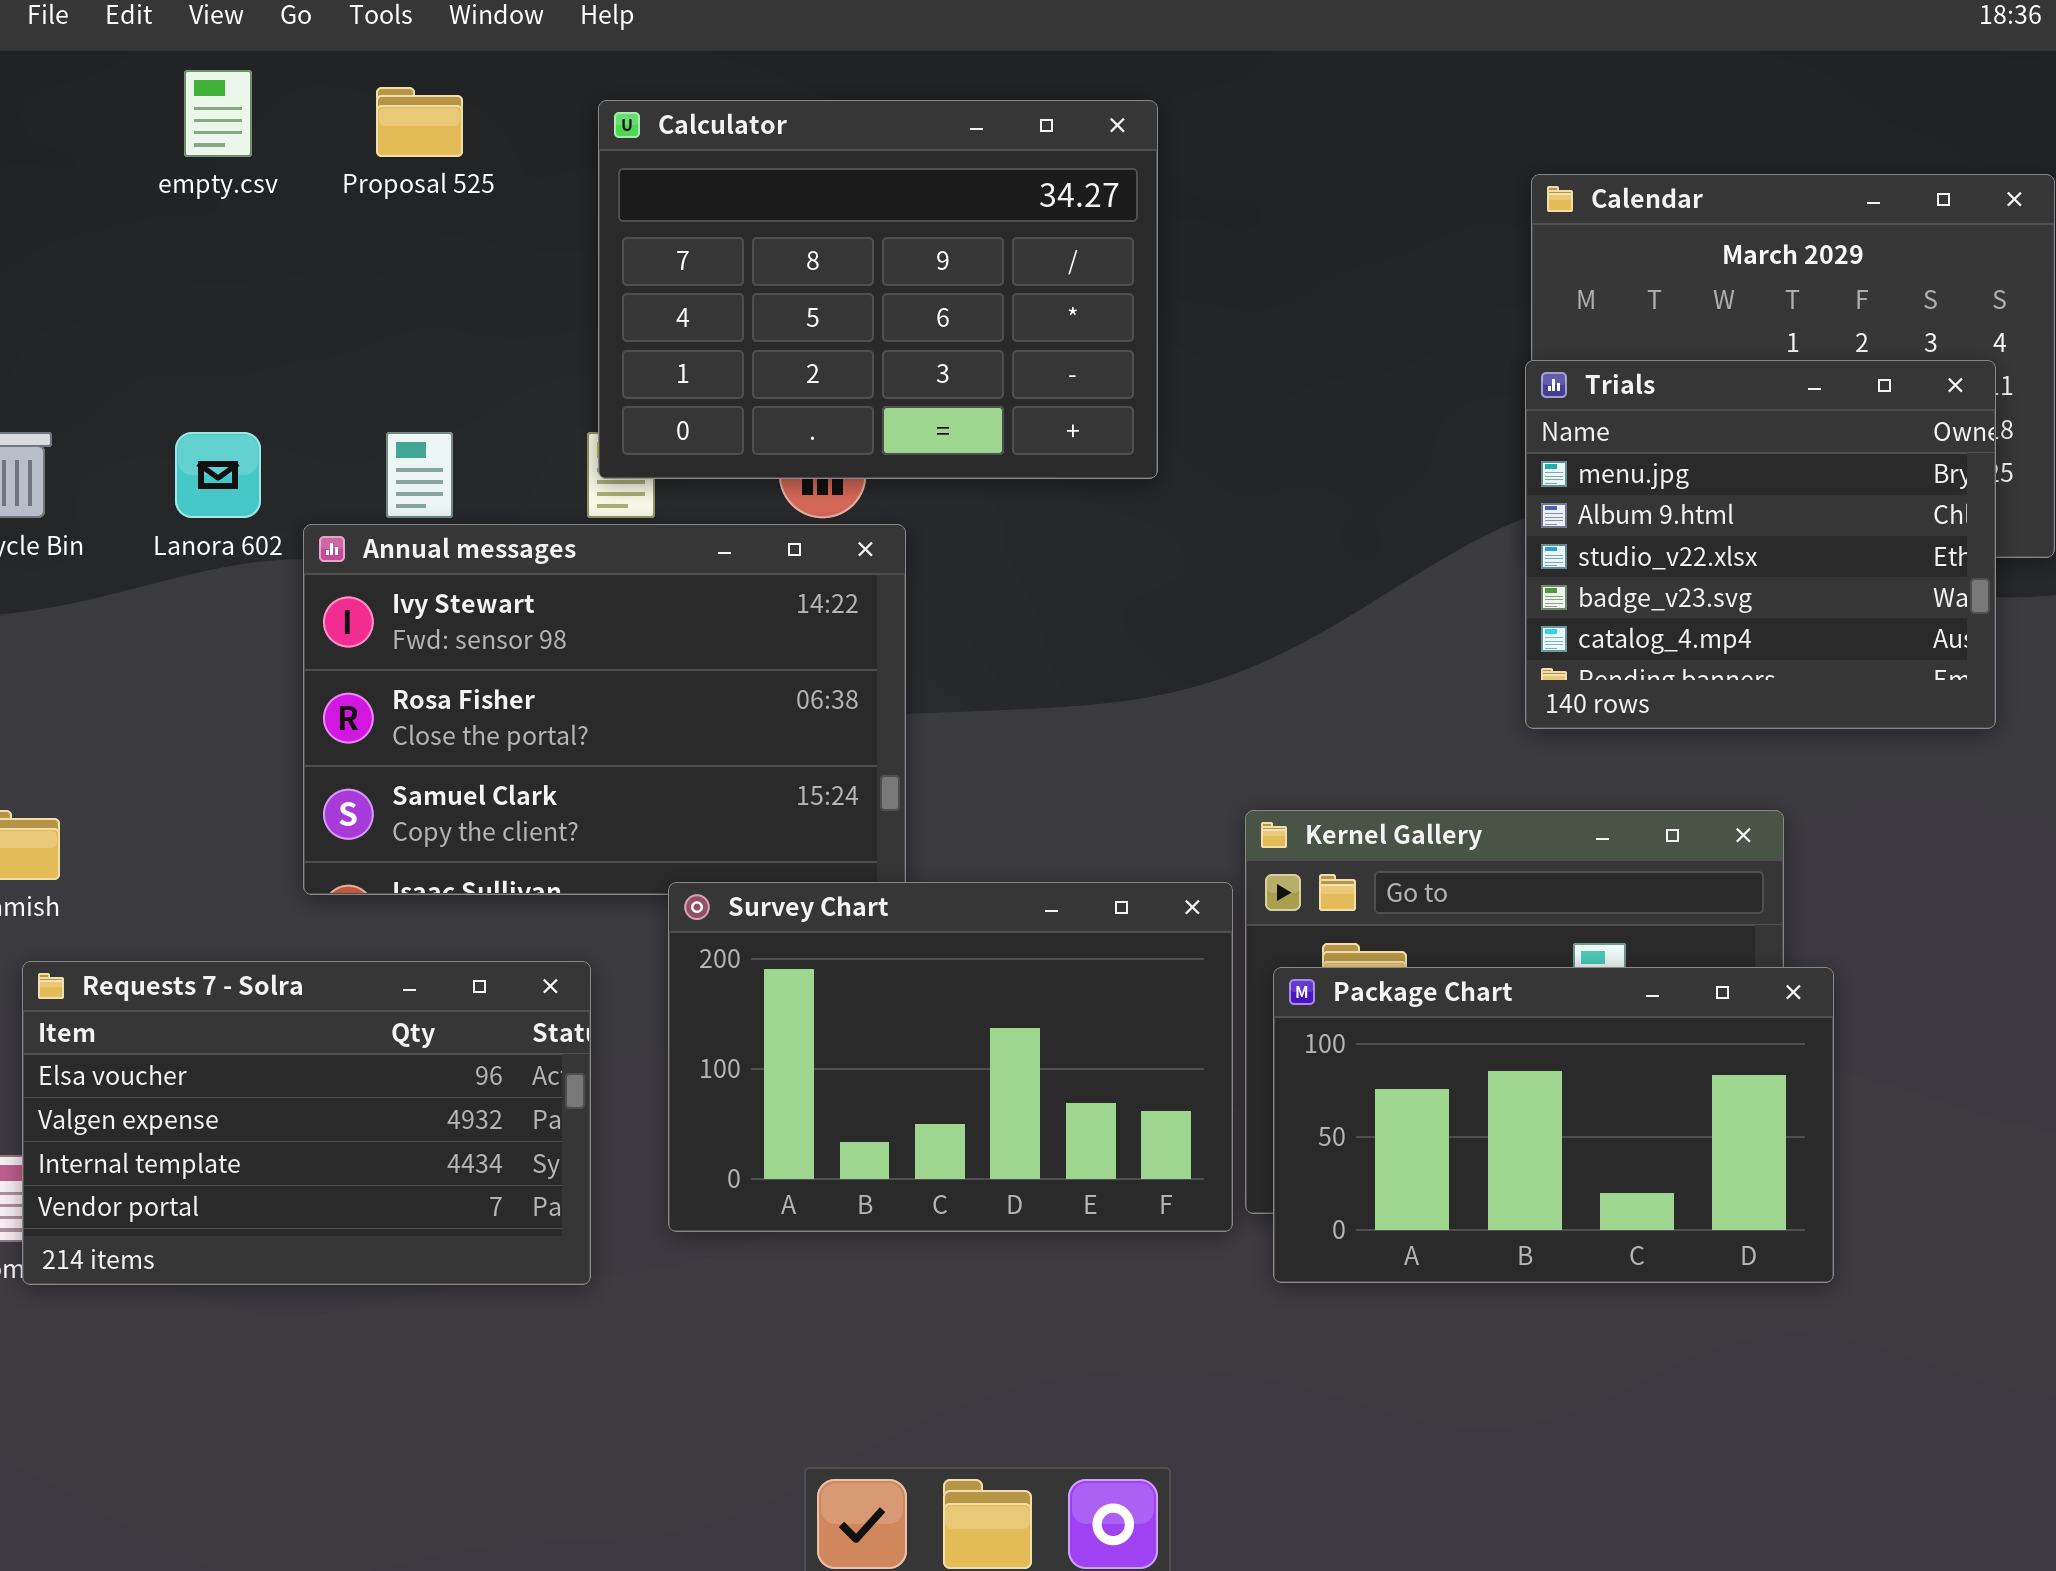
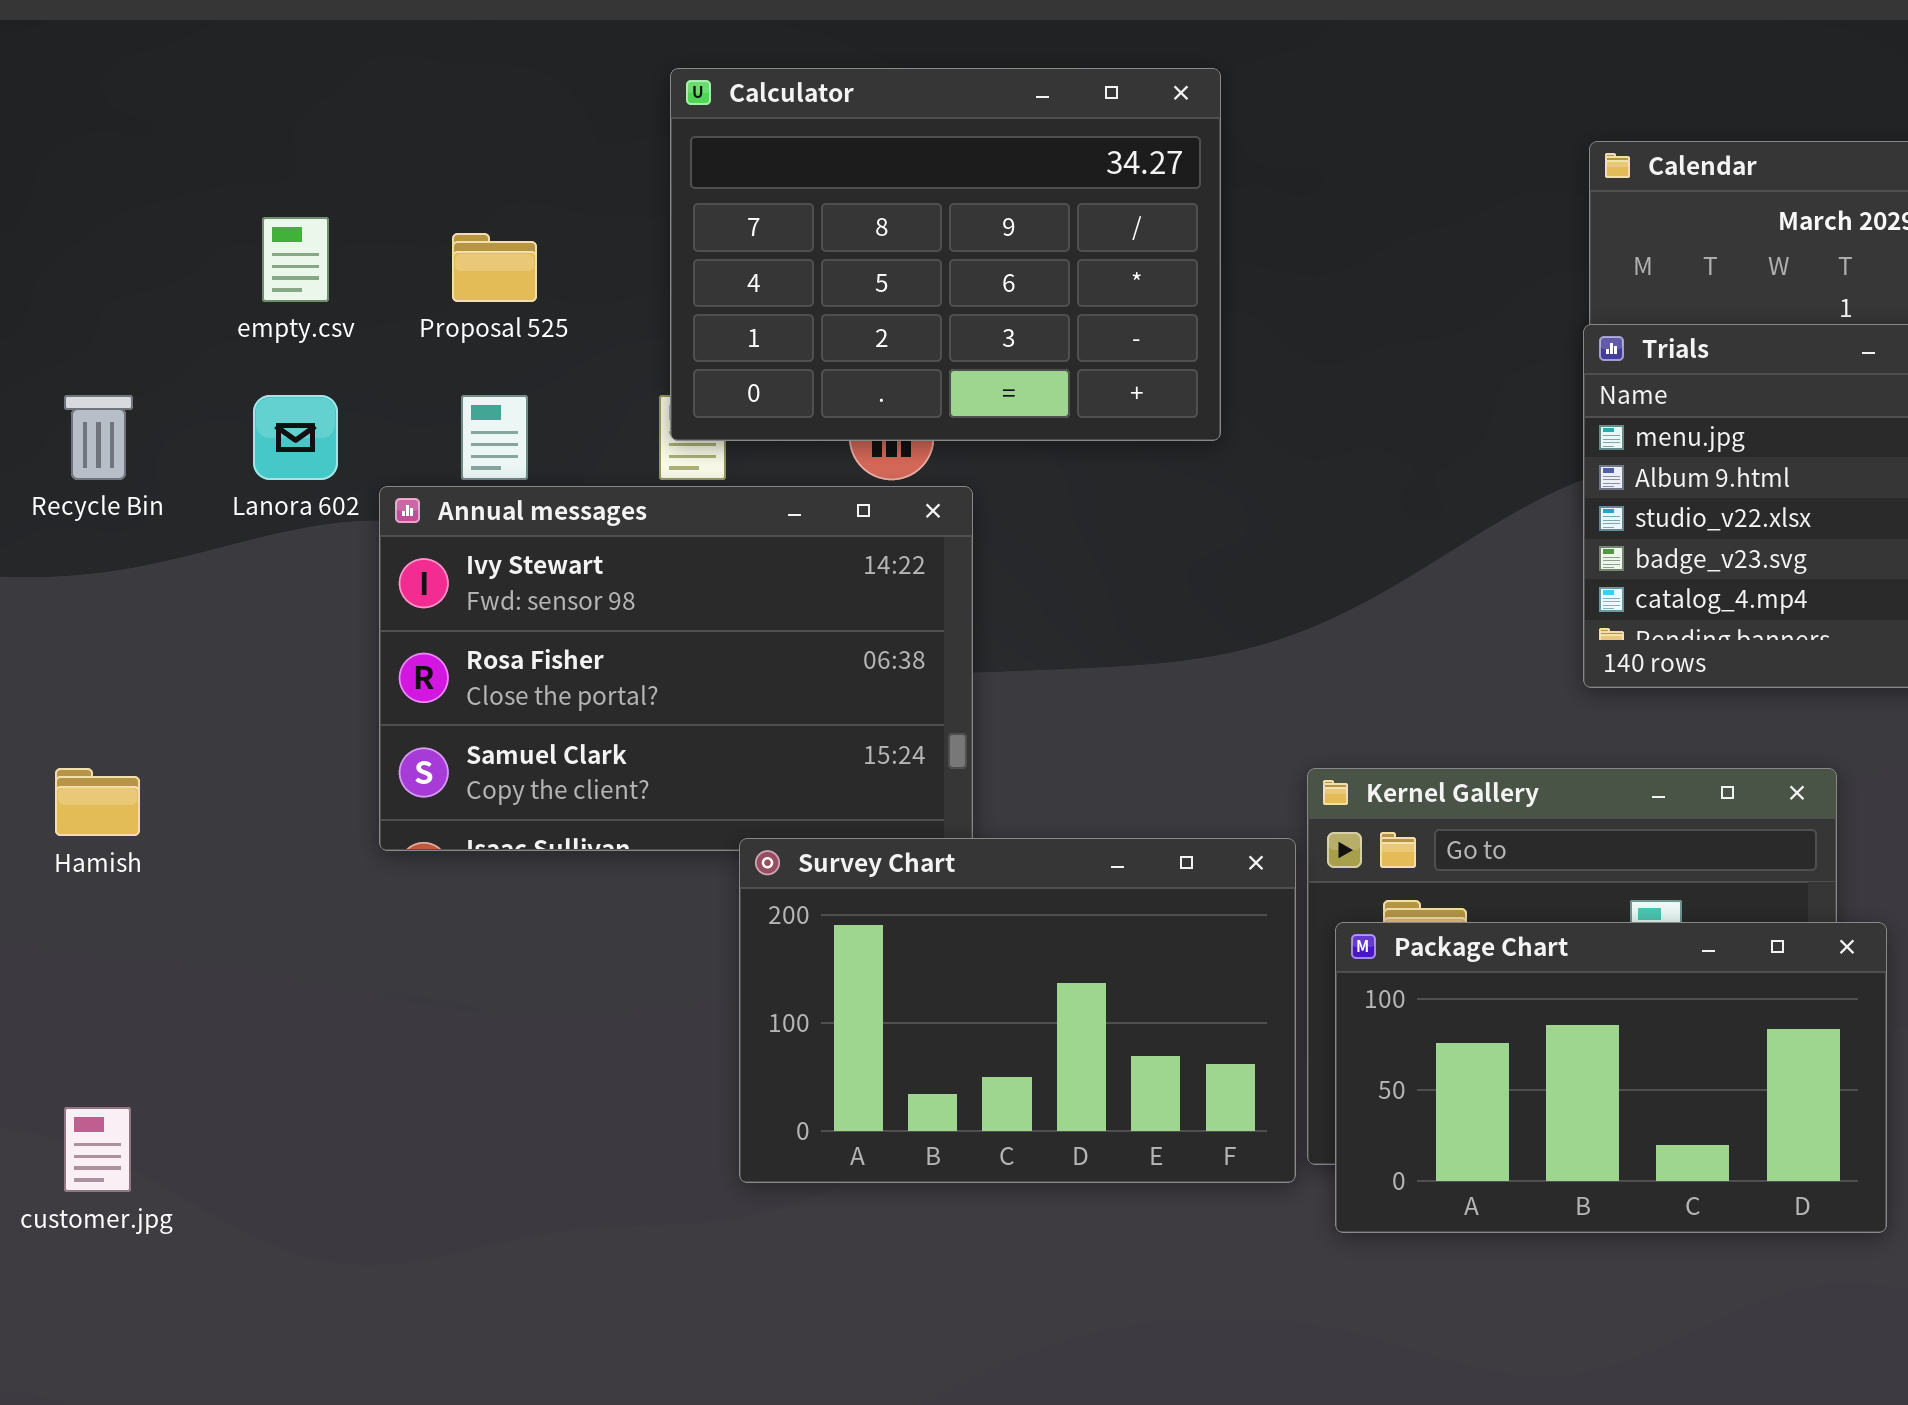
empty.csv: [184,70,252,157] -> [262,217,329,302], moved
Proposal 525: [376,87,463,157] -> [452,233,537,302], moved
Requests 7 - Solra: [22,961,591,1285] -> none, closed

